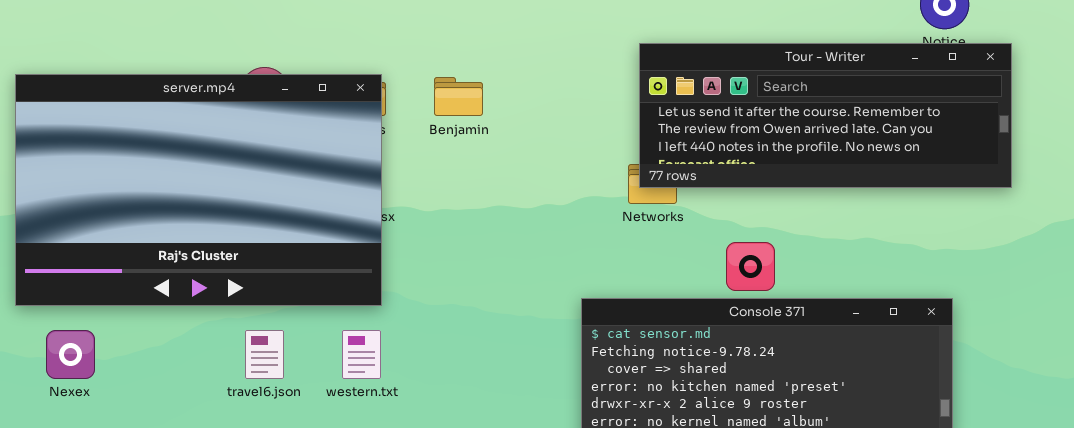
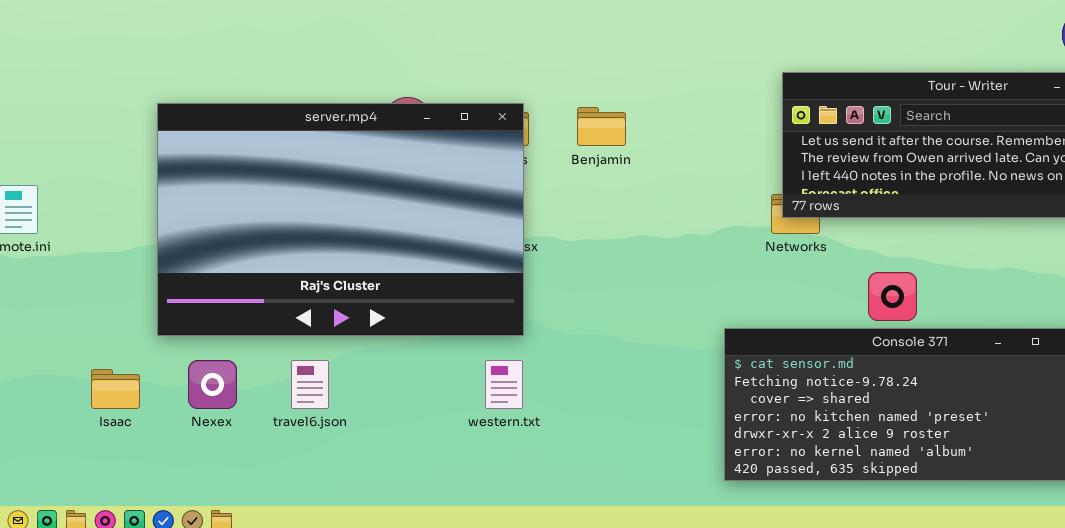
travel6.json: [245,330,284,379] -> [291,360,329,409], moved

